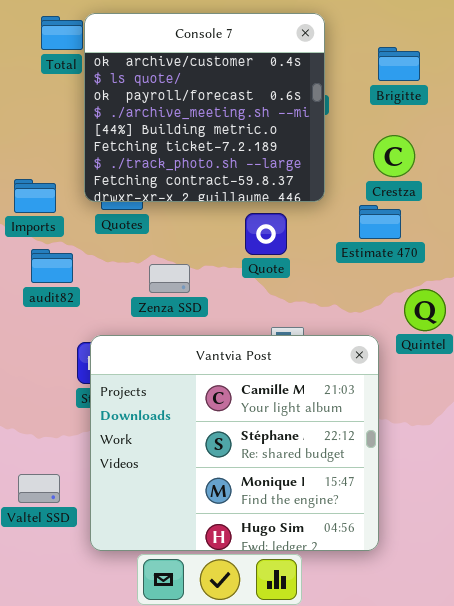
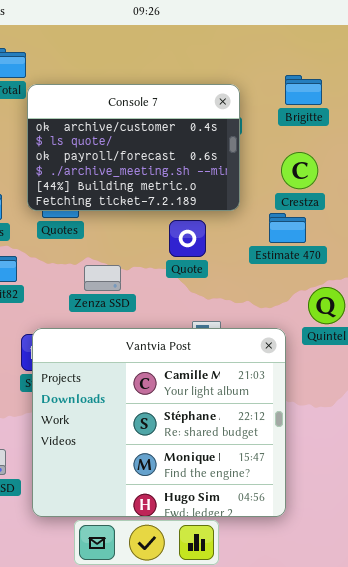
Console 7: [84,13,325,202] -> [27,84,240,211], resized

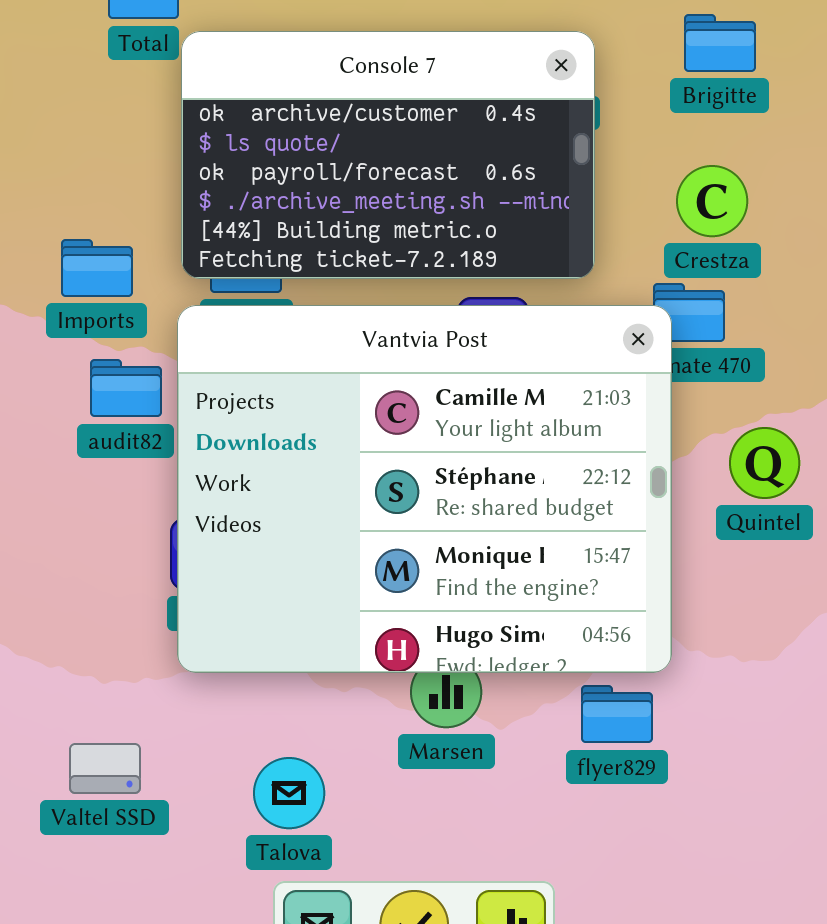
Vantvia Post: [32,328,286,517] -> [177,305,672,673], moved

